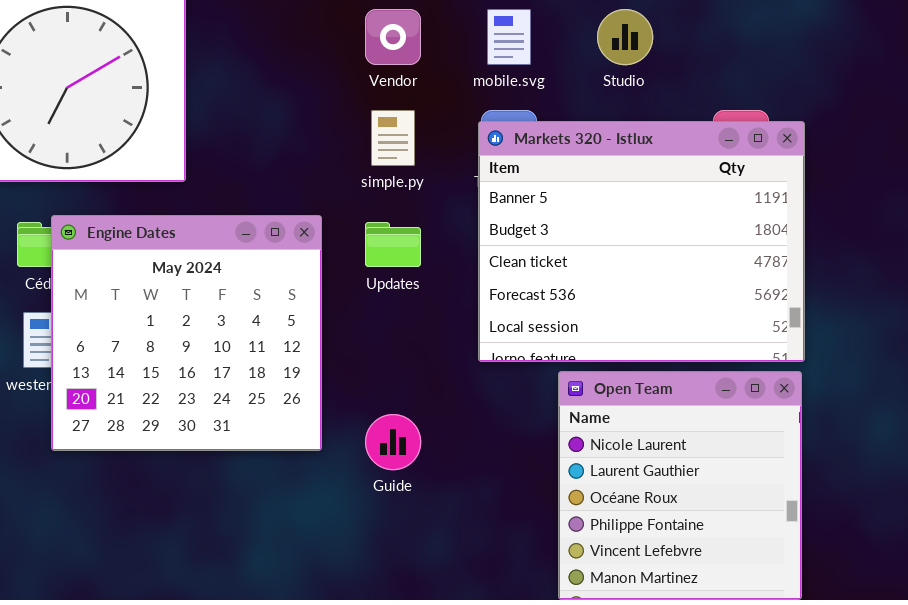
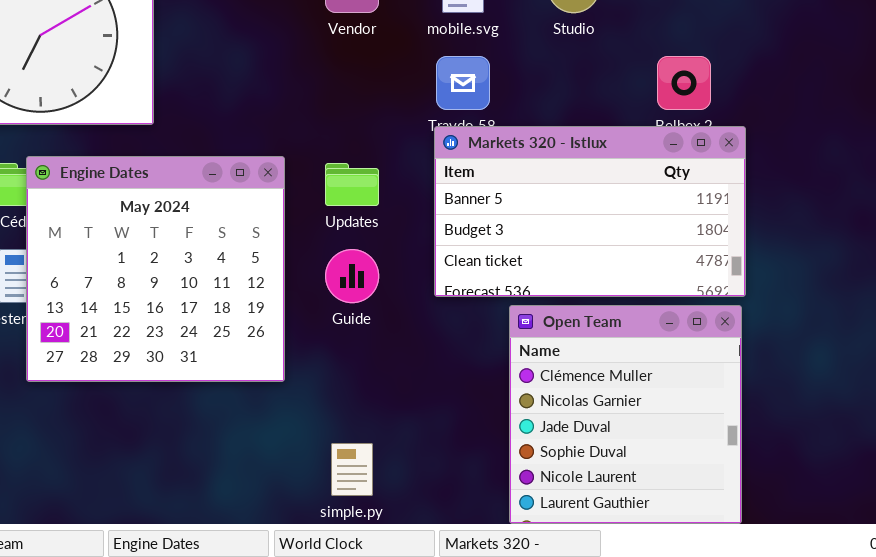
simple.py: [371,110,415,166] -> [331,443,373,496], moved
Markets 320 - Istlux: [478,121,805,362] -> [434,126,746,297], resized
Open Team: [558,371,802,600] -> [509,305,742,524], scrolled up 4 rows
Guide: [365,414,421,470] -> [325,249,379,303], moved

